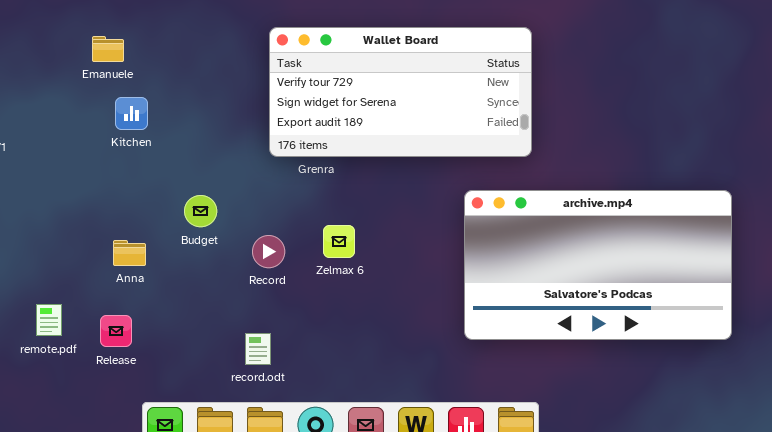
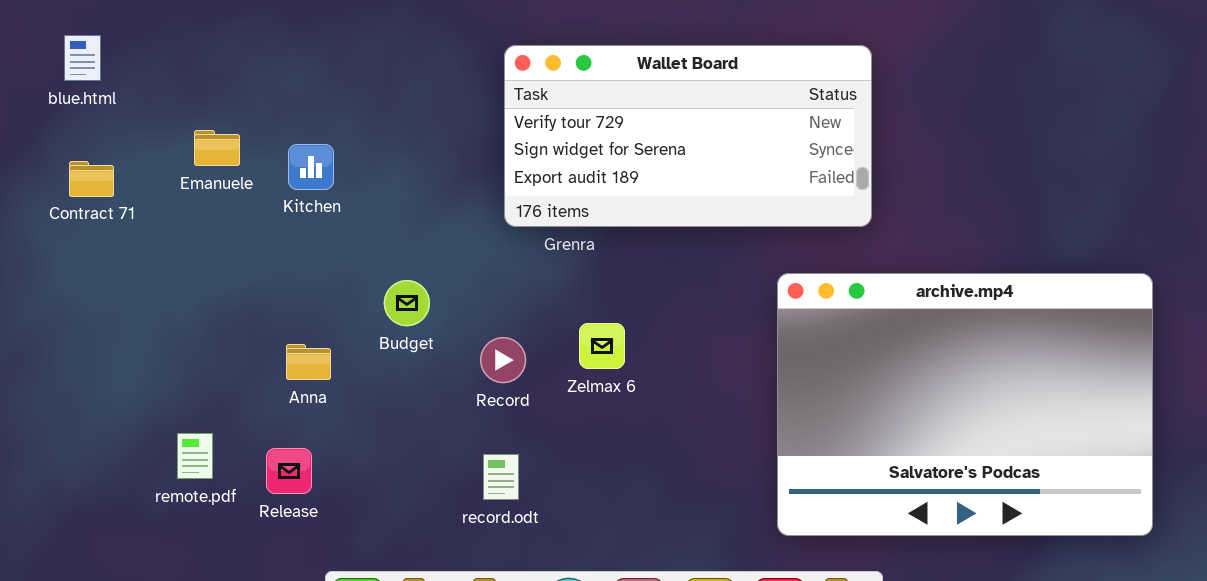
Emanuele: [92,36,124,62] -> [194,130,240,166], moved
archive.mp4: [464,190,732,340] -> [777,273,1153,536], resized
record.odt: [245,333,271,365] -> [483,454,519,500], moved

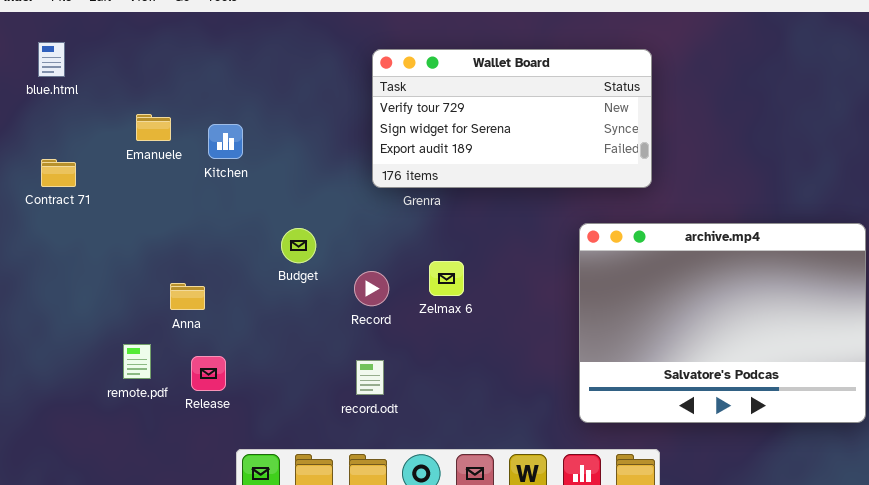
Contract 71: [69,161,114,197] -> [41,159,76,187], moved
Anna: [286,344,331,380] -> [170,283,205,310], moved

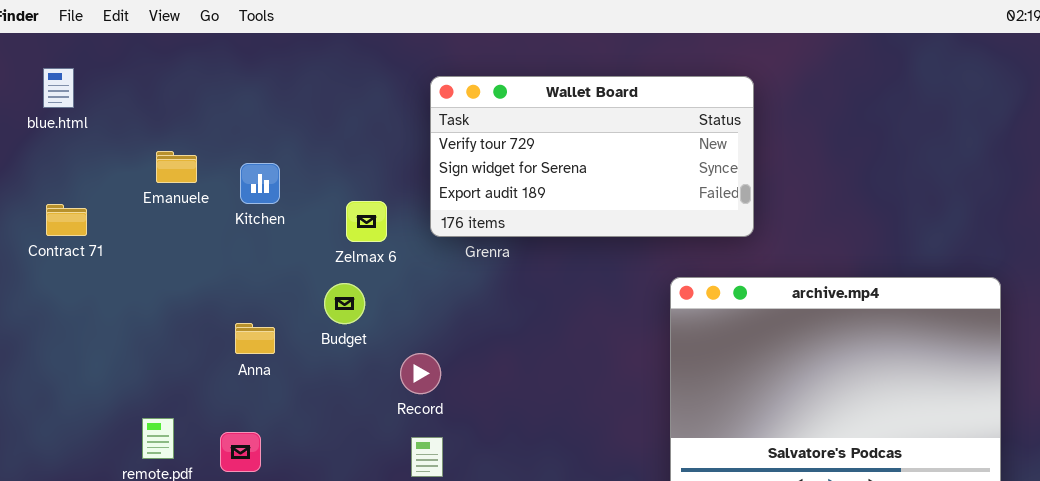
Zelmax 6: [429,261,464,296] -> [346,201,387,242], moved
Record: [354,271,389,306] -> [400,353,441,394], moved
Anna: [170,283,205,310] -> [235,323,275,354], moved

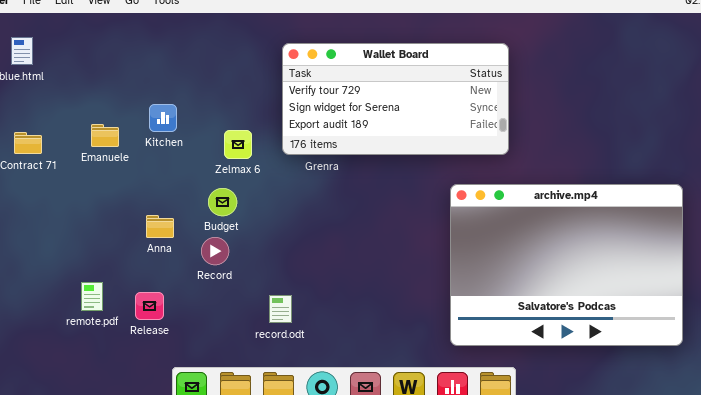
Emanuele: [156,151,197,183] -> [91,124,119,147], moved
Record: [400,353,441,394] -> [201,237,229,265], moved

